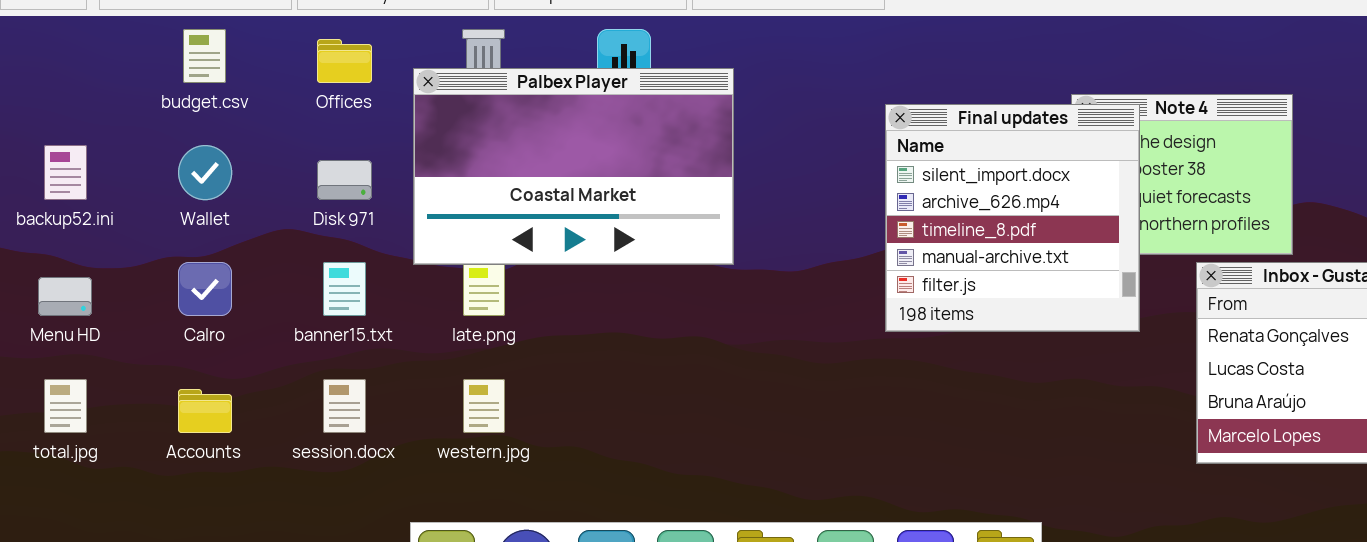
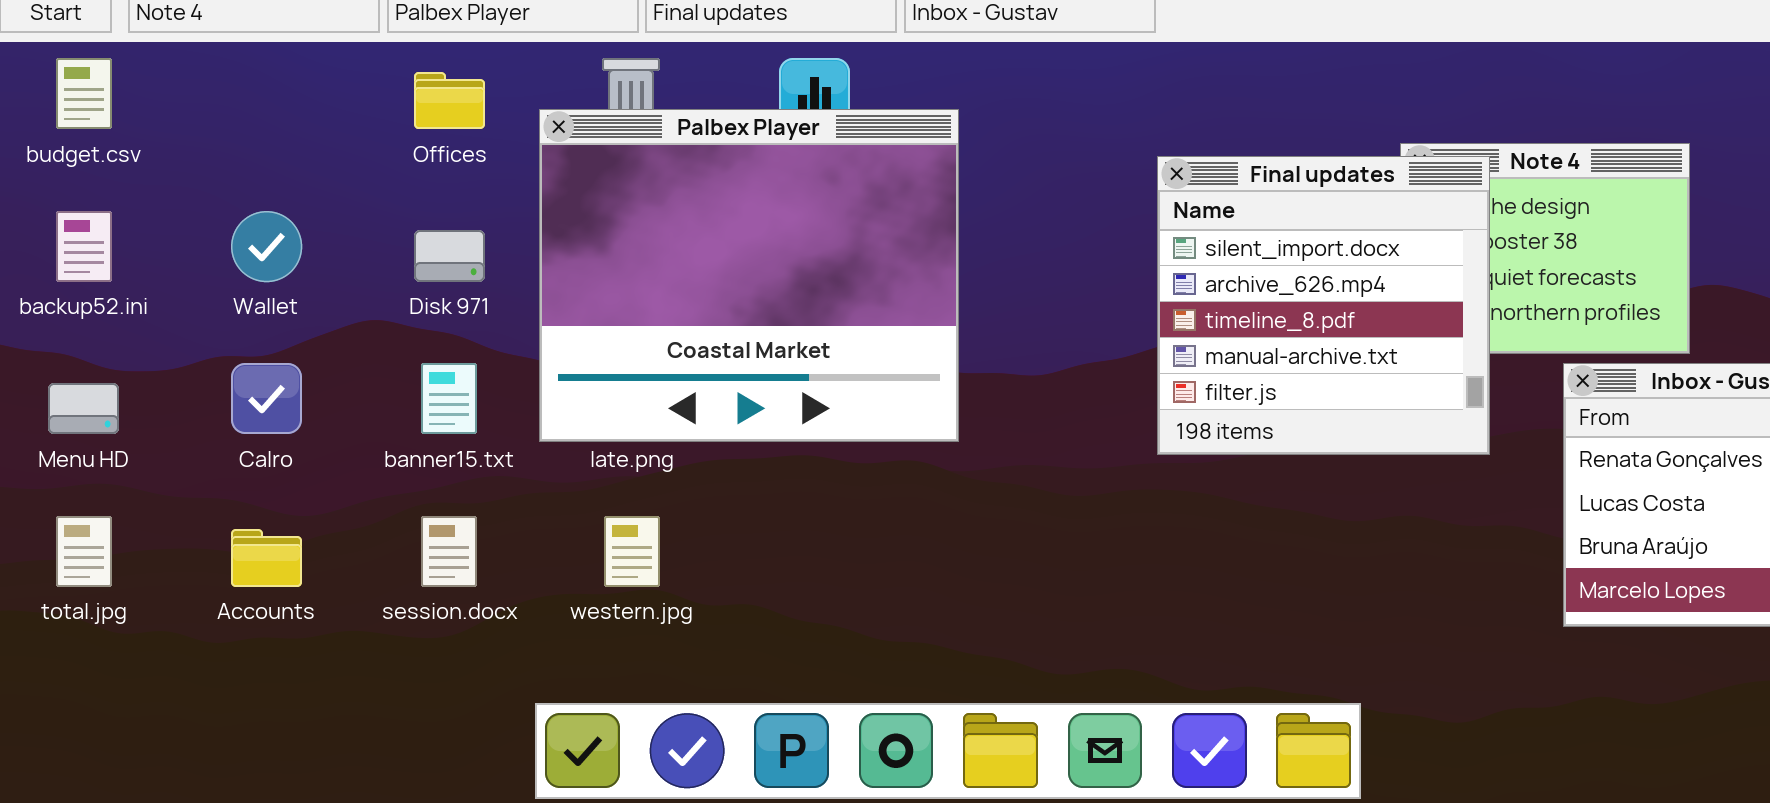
budget.csv: [183,29,226,83] -> [56,58,112,129], moved
Palbex Player: [413,68,734,265] -> [539,109,959,442], resized

